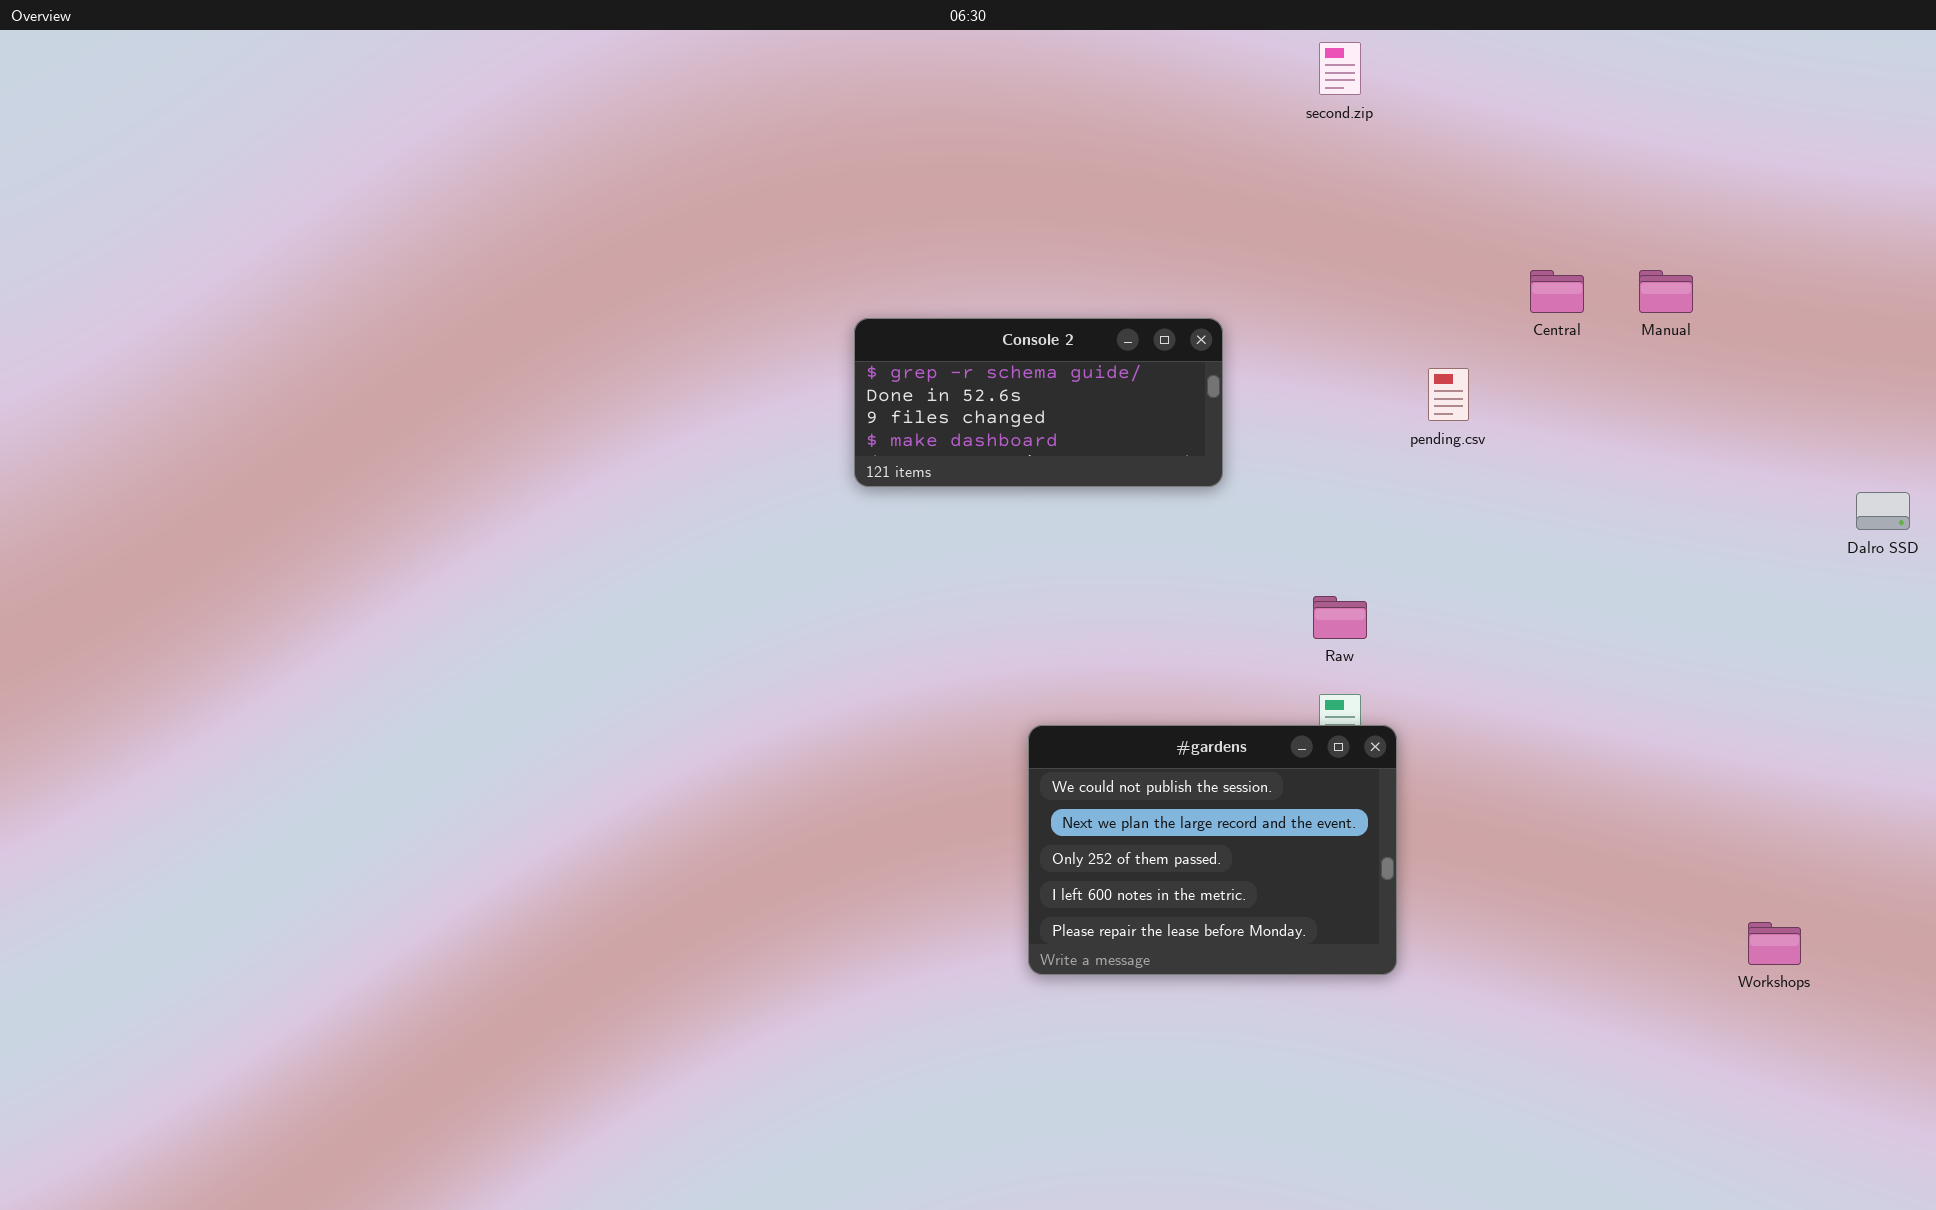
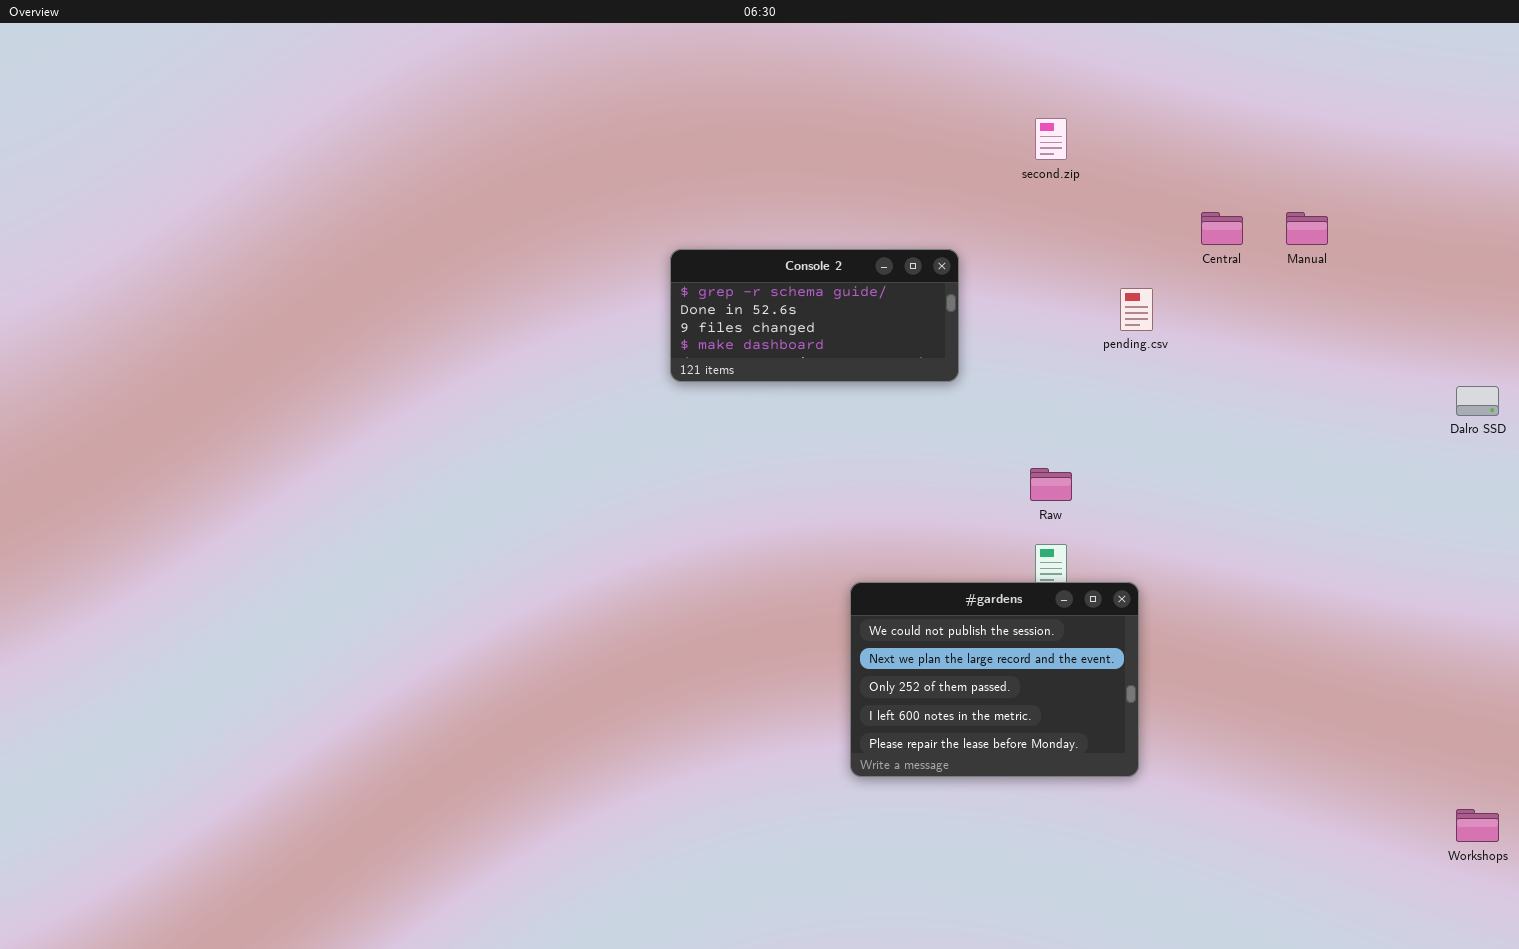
second.zip: [1319,42,1361,95] -> [1035,118,1067,160], moved
#gardens: [1028,725,1397,975] -> [850,582,1139,777], moved
Workshops: [1748,922,1801,965] -> [1456,809,1499,842], moved

